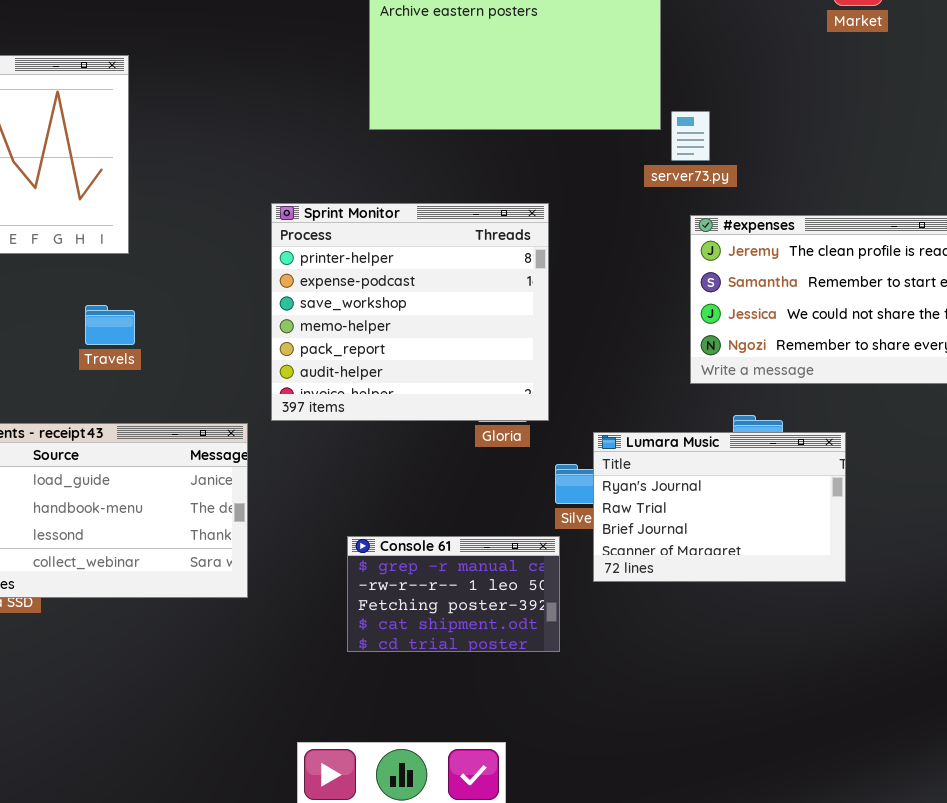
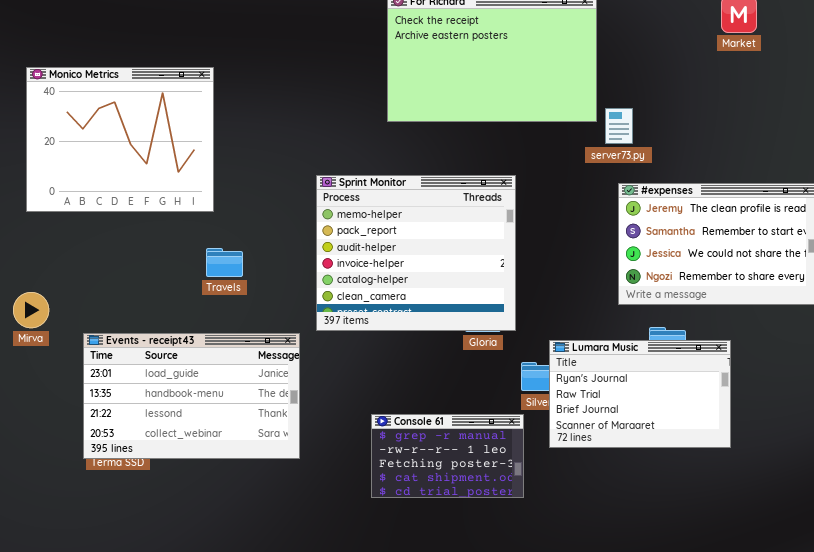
Sprint Monitor: [271,203,549,421] -> [316,175,516,331], scrolled down 3 rows
Travels: [85,305,135,345] -> [206,248,243,277], moved

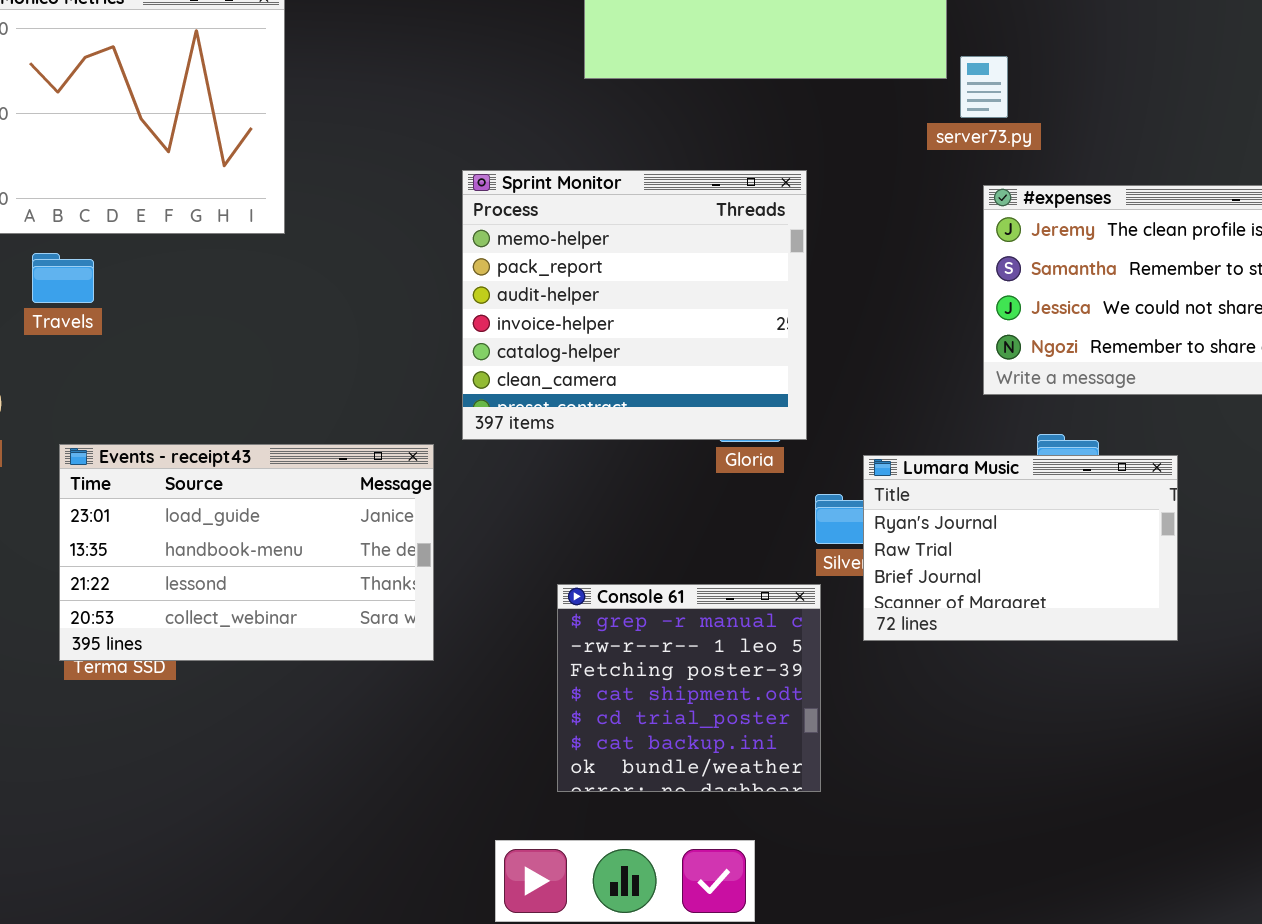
Travels: [206,248,243,277] -> [32,253,94,303], moved
Console 61: [371,414,524,498] -> [557,584,821,792], resized

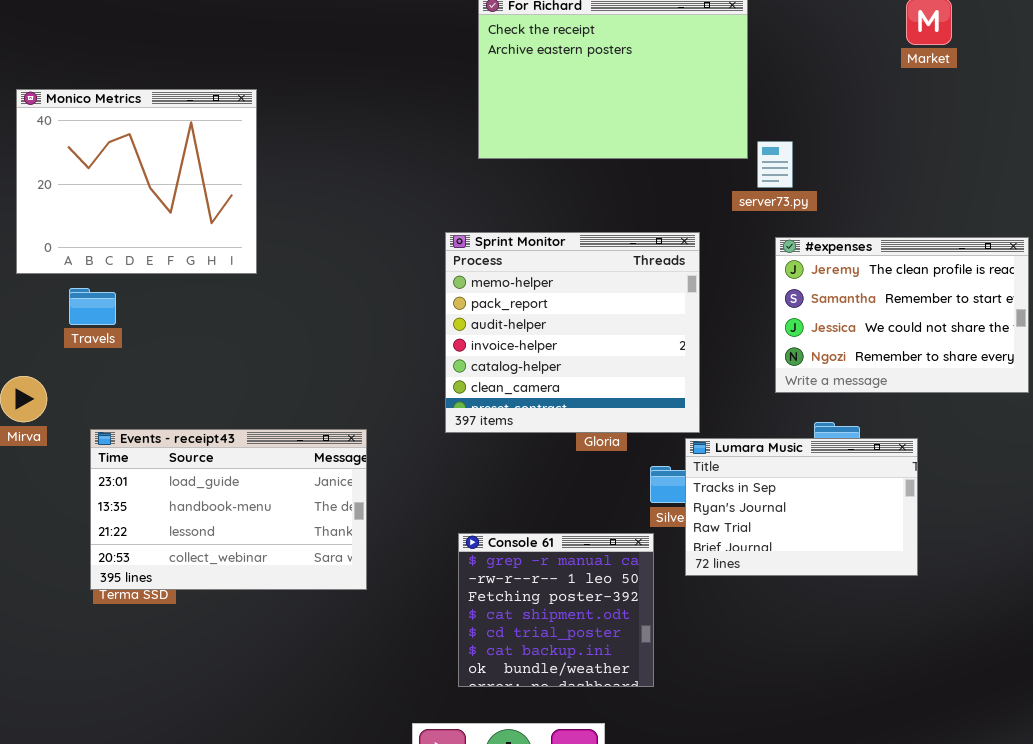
Sprint Monitor: [462,170,807,440] -> [445,232,700,433], moved
Lumara Music: [863,455,1178,641] -> [685,438,918,576], scrolled up 1 row

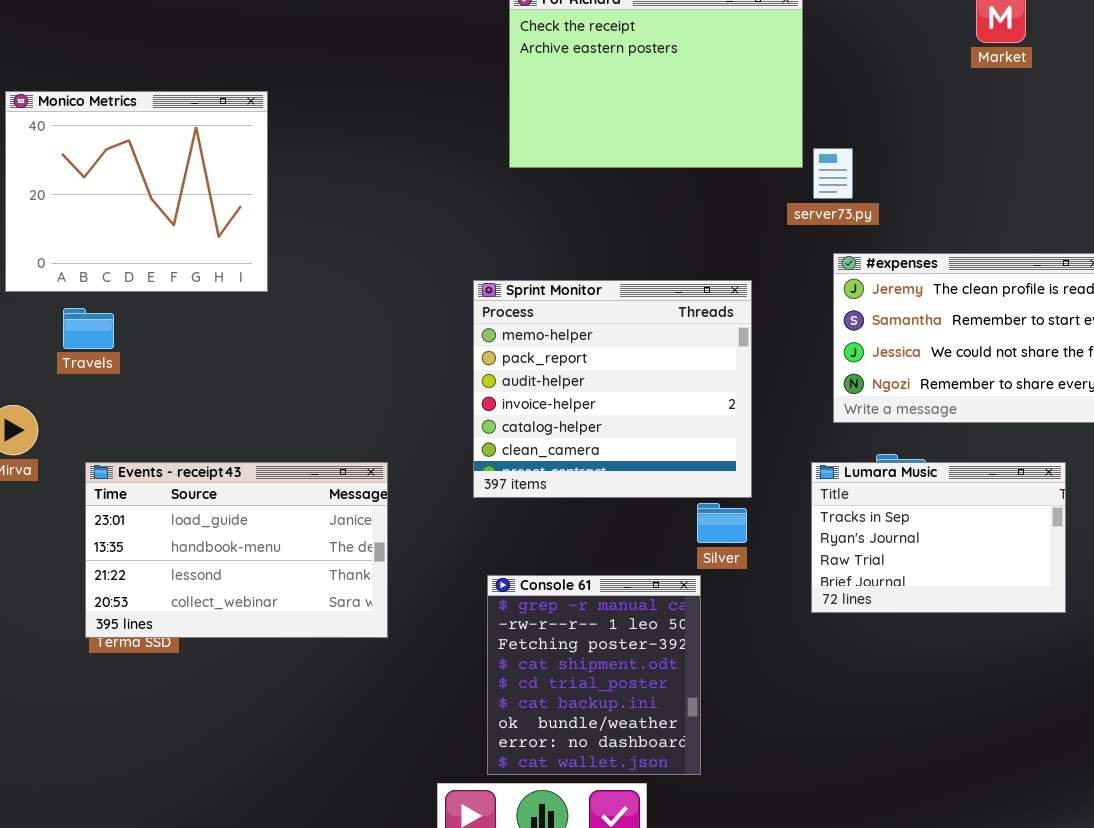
Sprint Monitor: [445,232,700,433] -> [473,280,752,498], moved
Lumara Music: [685,438,918,576] -> [811,462,1066,613], moved
Console 61: [458,533,654,687] -> [487,575,701,775], resized

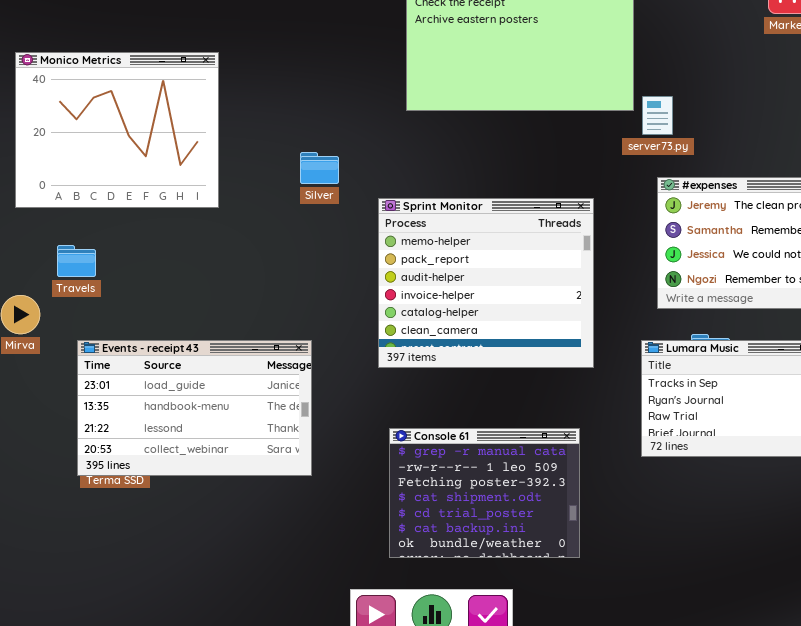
Travels: [63,308,114,349] -> [57,245,96,277], moved
Silver: [697,503,747,543] -> [300,152,339,184], moved
Console 61: [487,575,701,775] -> [389,428,580,558], resized

